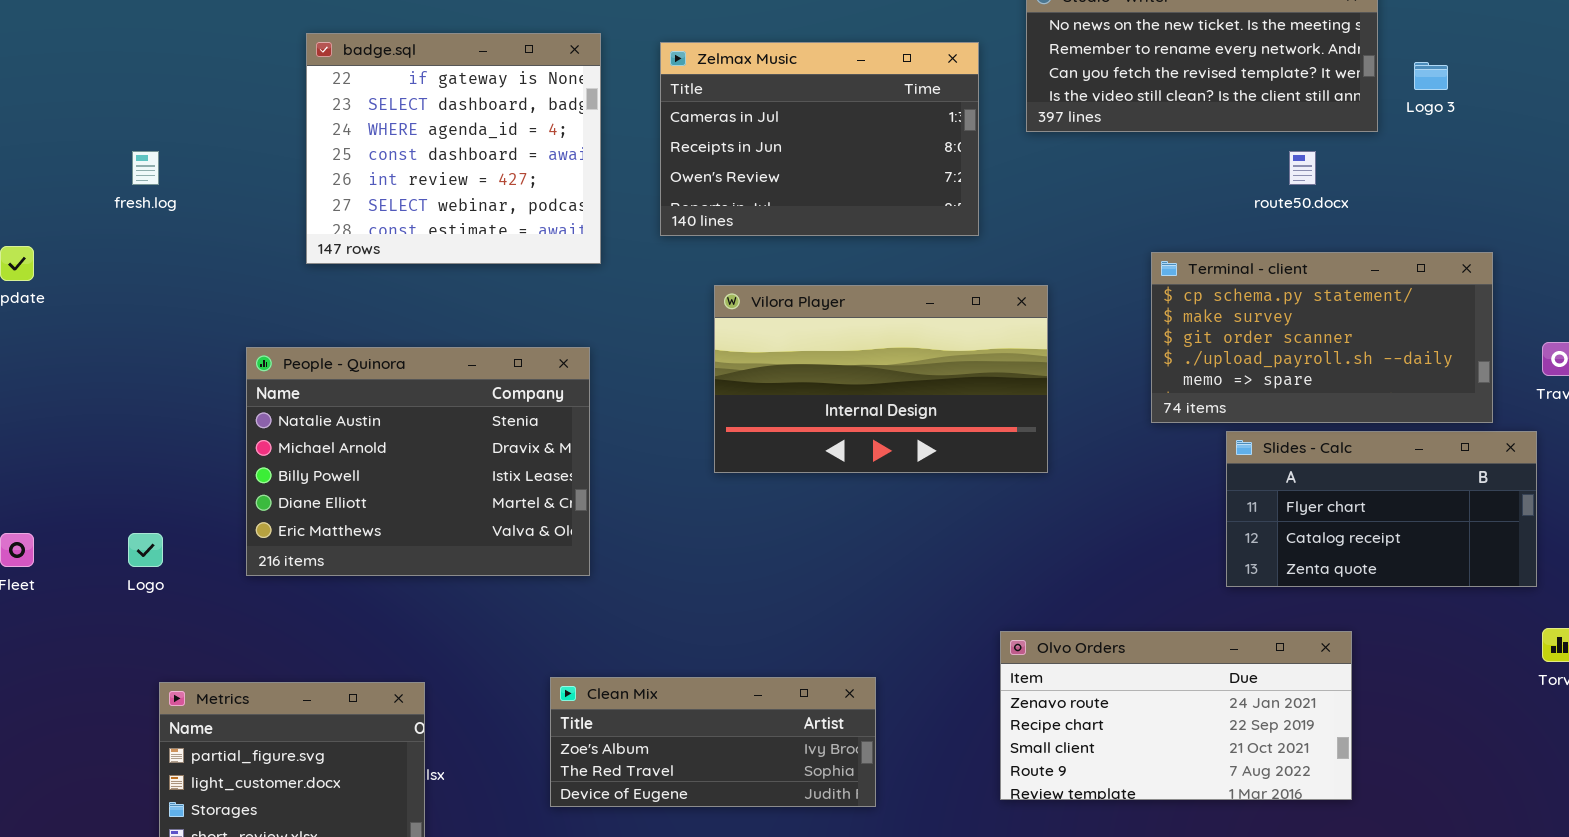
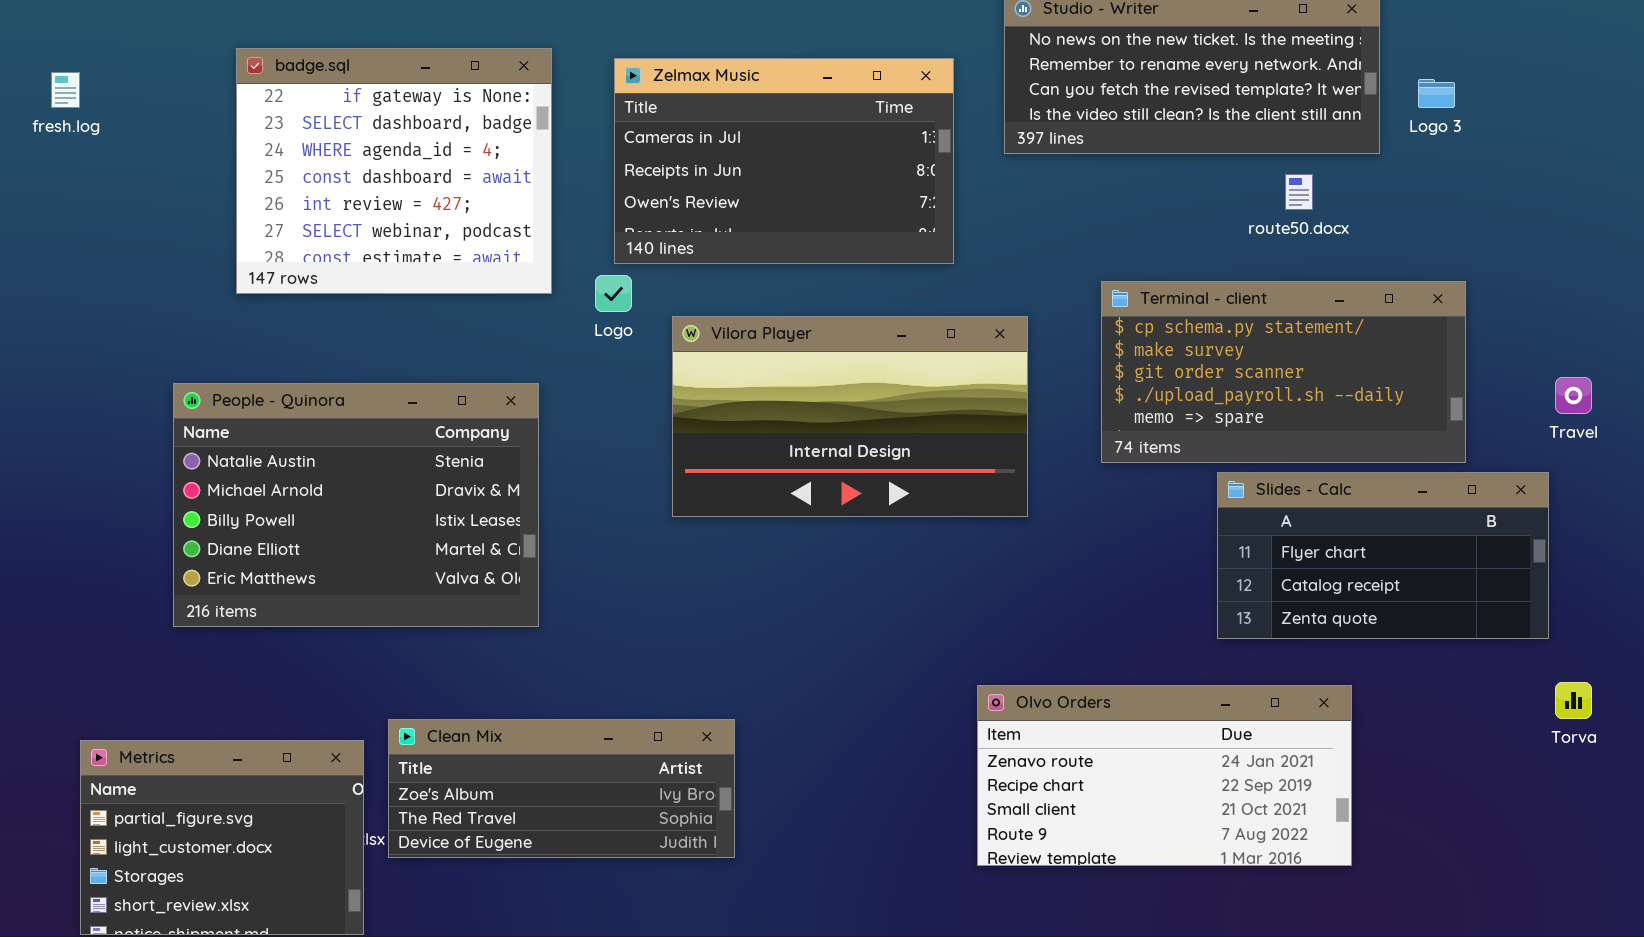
fresh.log: [132,151,159,185] -> [51,72,80,108], moved
Terminal - client: [1151,252,1493,423] -> [1101,281,1466,463], moved
Logo: [128,533,163,567] -> [595,275,632,312], moved
Clean Mix: [550,677,876,807] -> [388,719,735,858], moved

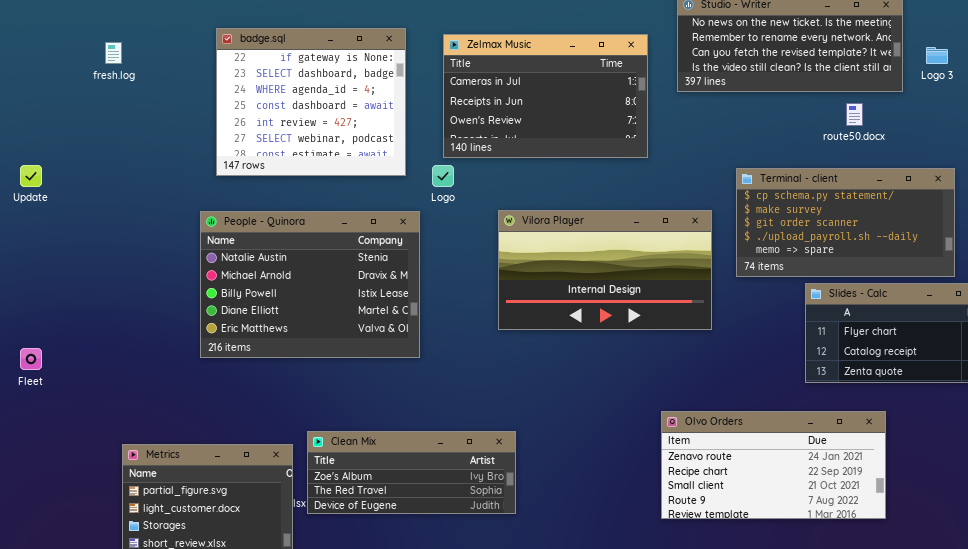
Vilora Player: [672,316,1028,517] -> [498,210,712,330], moved
People - Quinora: [173,383,539,627] -> [200,211,420,358], moved

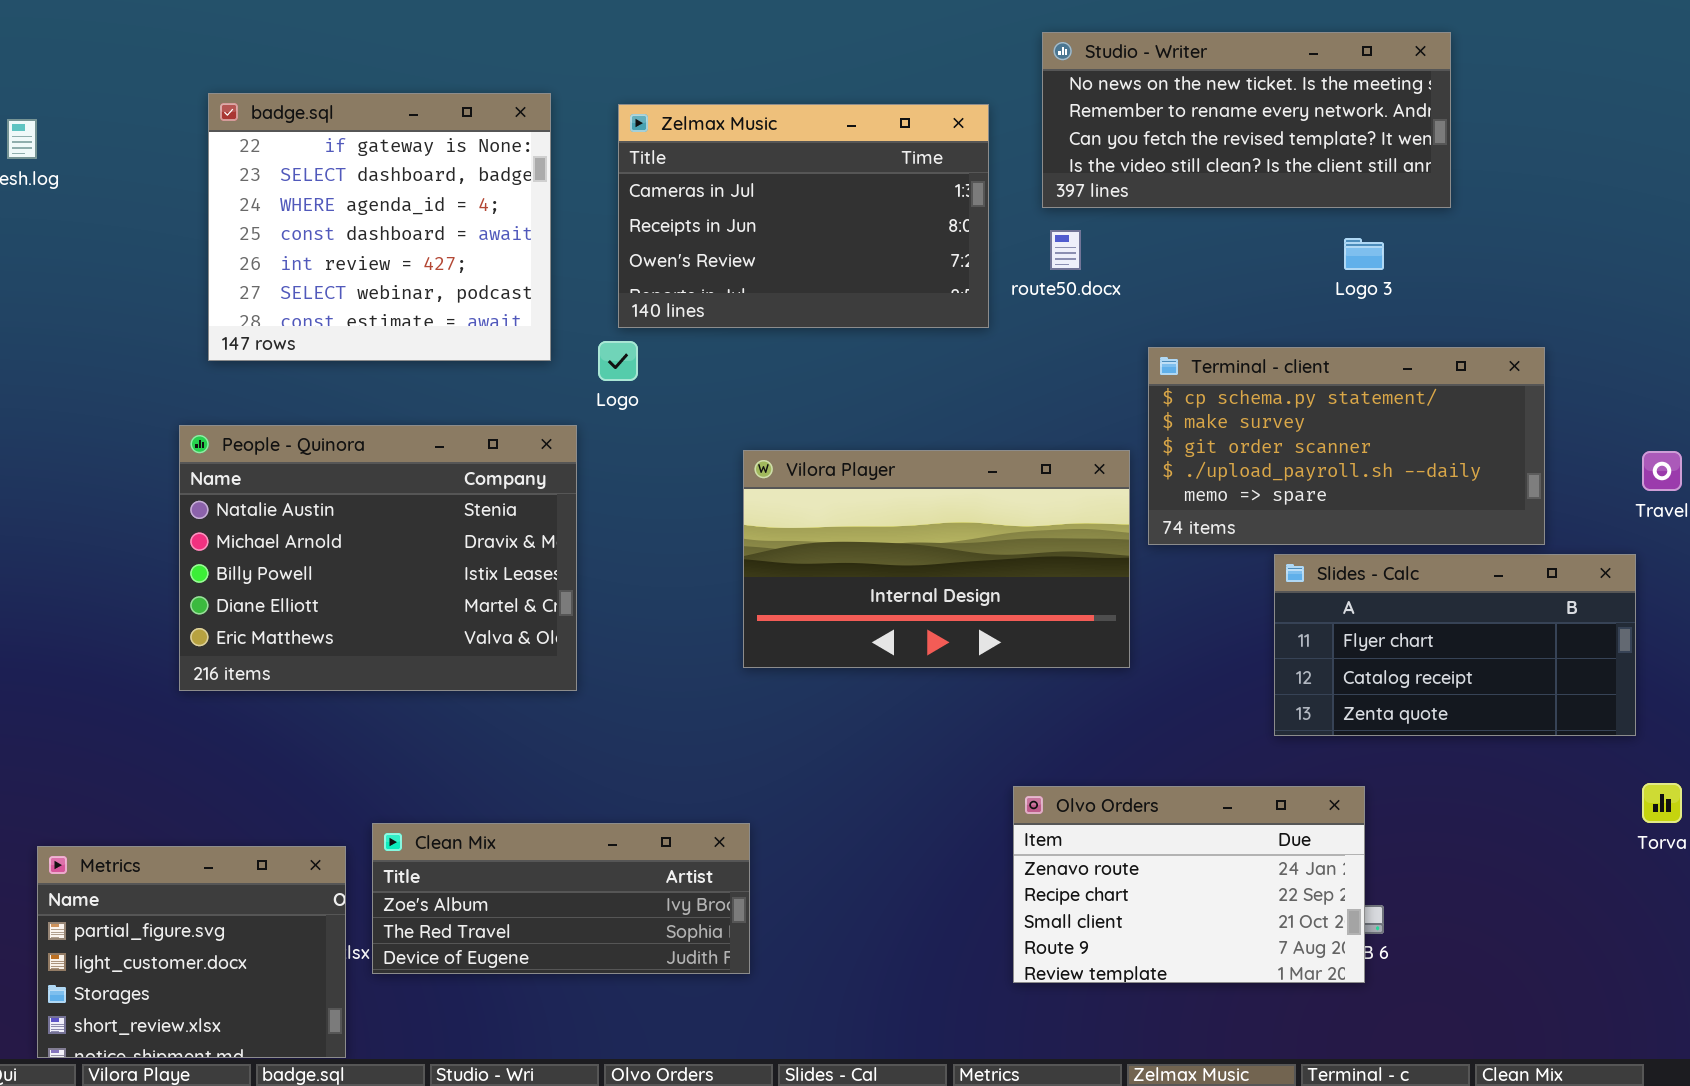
Logo 3: [926,47,948,64] -> [1344,238,1384,270], moved
route50.docx: [846,103,863,126] -> [1050,230,1081,270], moved
Vilora Player: [498,210,712,330] -> [743,450,1130,668], moved
Olvo Orders: [661,411,886,519] -> [1013,786,1365,983], resized

